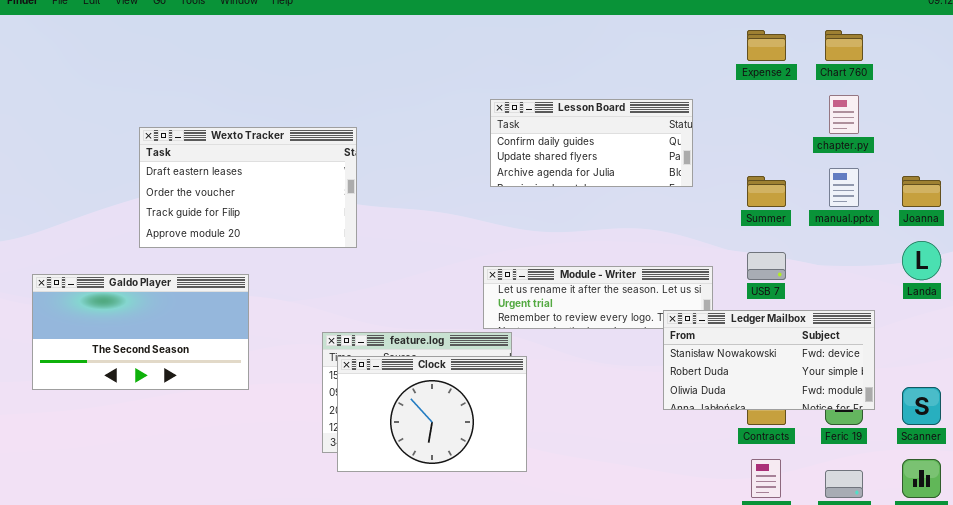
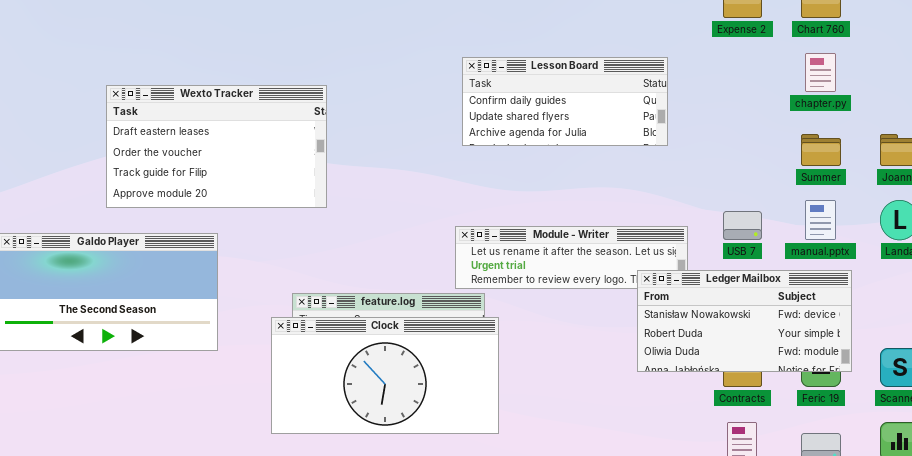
manual.pptx: [829,168,859,207] -> [805,200,836,240], moved
Summer: [747,176,786,207] -> [801,134,841,166], moved
Clock: [337,356,527,472] -> [271,317,499,434], resized

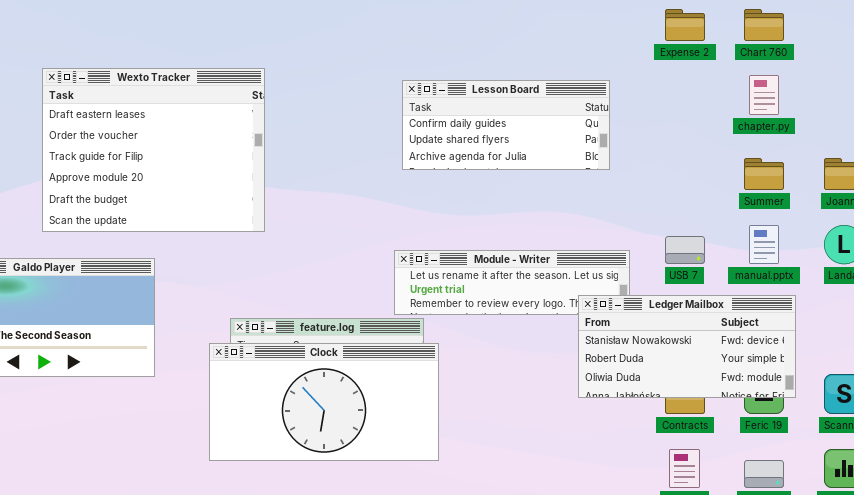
Wexto Tracker: [106,85,327,208] -> [42,68,265,232], resized

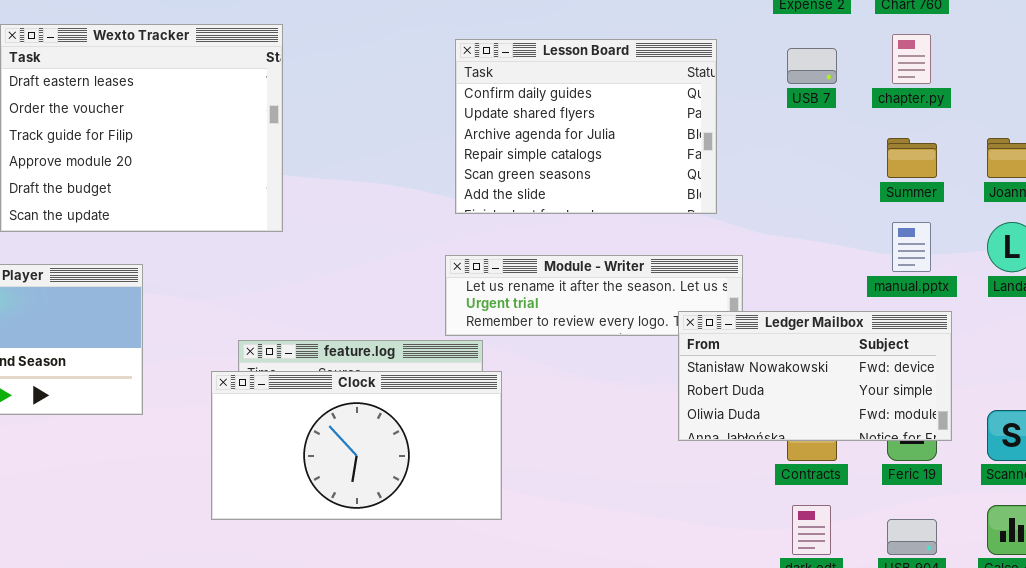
Lesson Board: [402,80,610,170] -> [455,39,717,214], resized
USB 7: [665,236,705,264] -> [787,48,837,84], moved

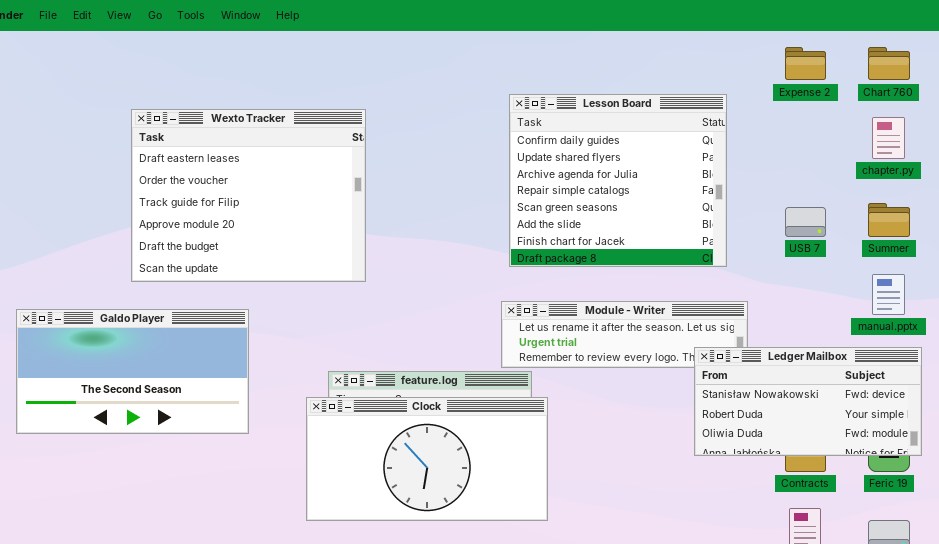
Lesson Board: [455,39,717,214] -> [509,94,727,267], resized
USB 7: [787,48,837,84] -> [785,207,826,237], moved

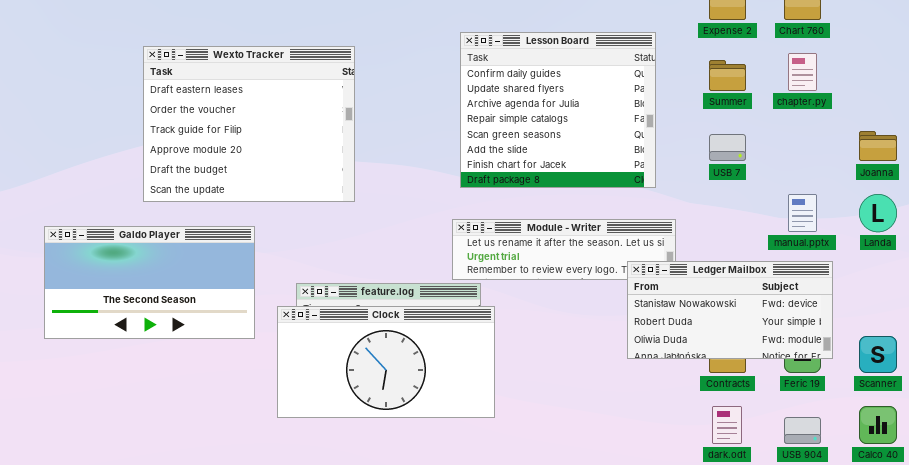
Wexto Tracker: [131,109,366,282] -> [143,46,355,202], moved
Summer: [868,203,910,237] -> [709,60,746,91], moved
Galdo Player: [16,309,249,434] -> [44,226,255,339], moved

